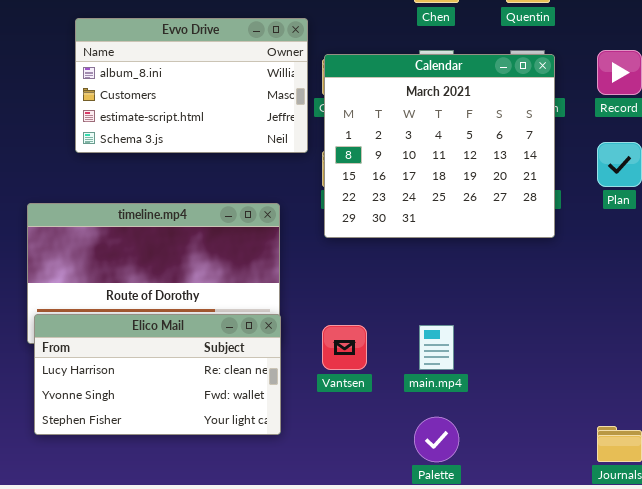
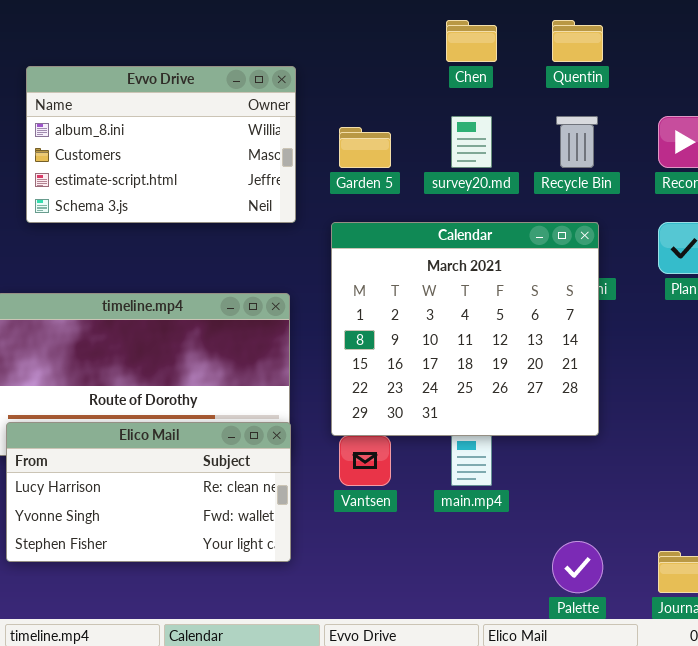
Evvo Drive: [75,18,308,153] -> [26,66,296,223], moved
Calendar: [324,54,555,238] -> [331,222,599,436], moved
Palette: [414,417,459,462] -> [552,541,603,593], moved

